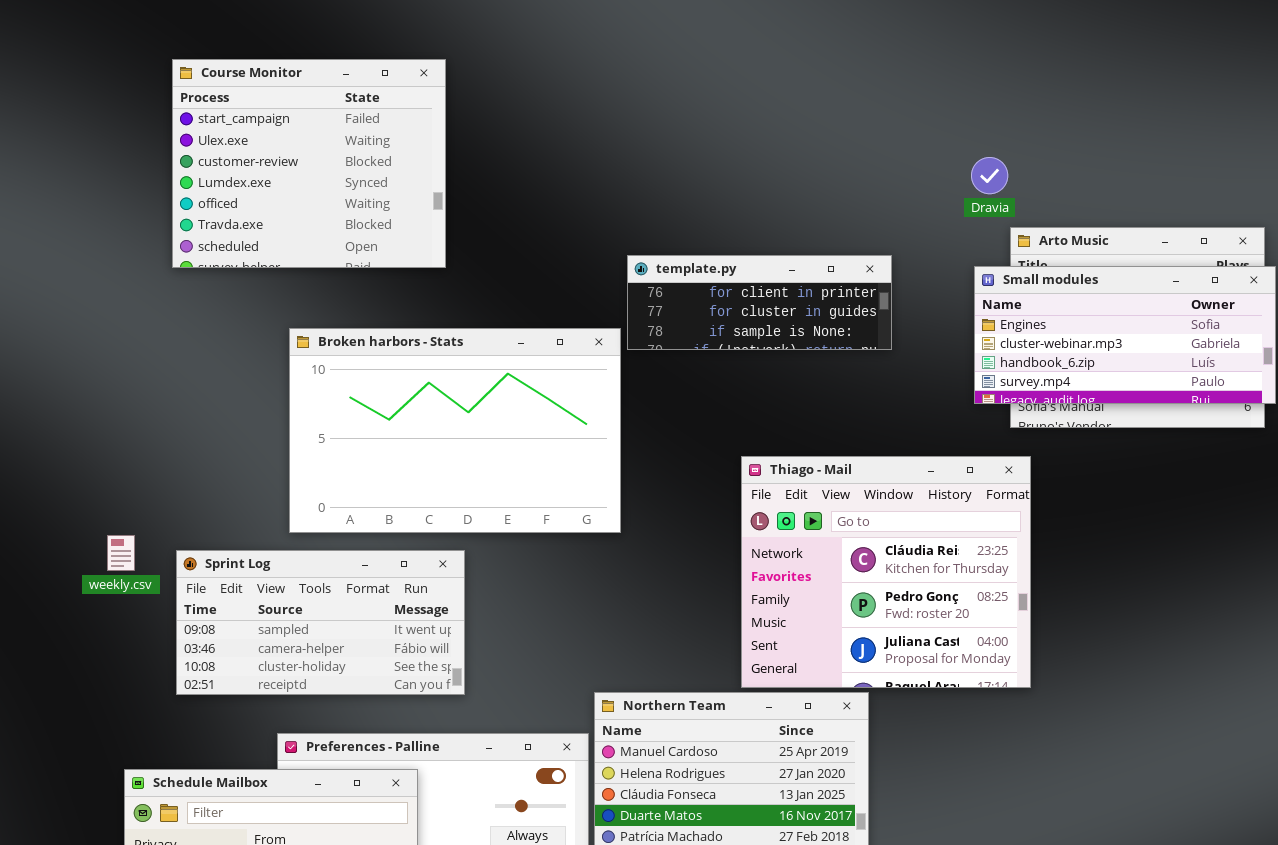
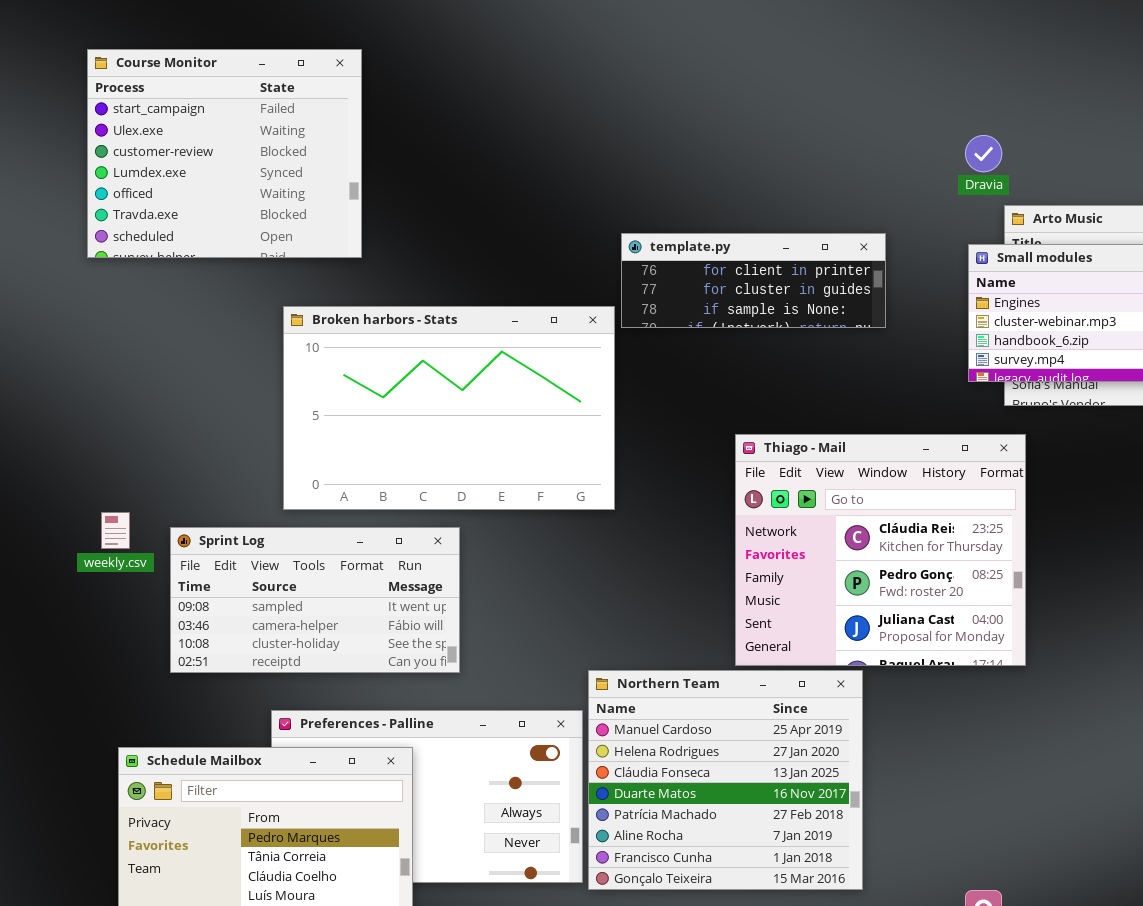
Course Monitor: [172,59,446,268] -> [87,49,362,258], moved

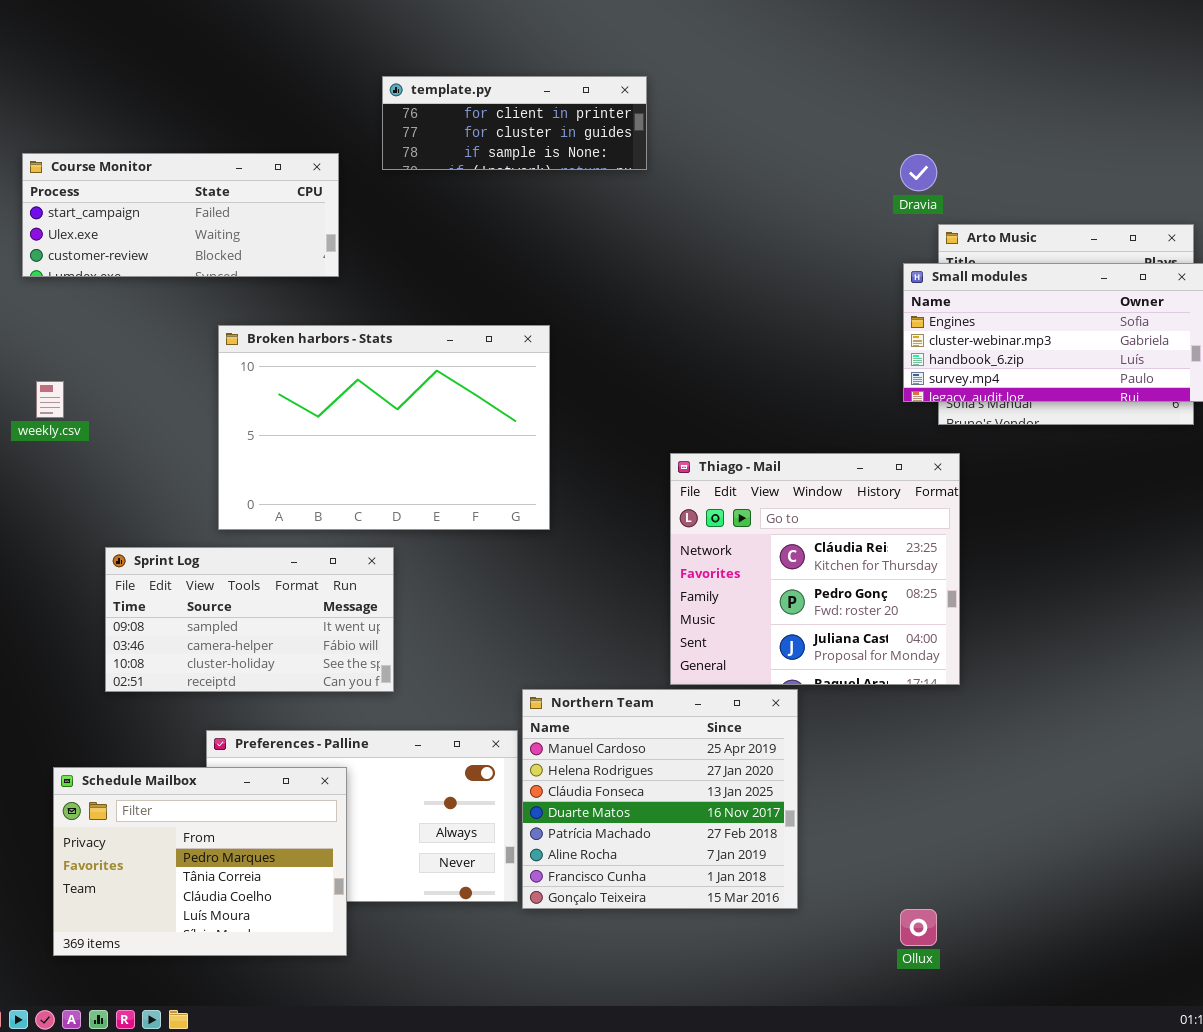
Course Monitor: [87,49,362,258] -> [22,153,339,277], resized
template.py: [621,233,886,328] -> [382,76,647,170], moved
weekly.csv: [101,512,130,549] -> [36,381,64,418], moved

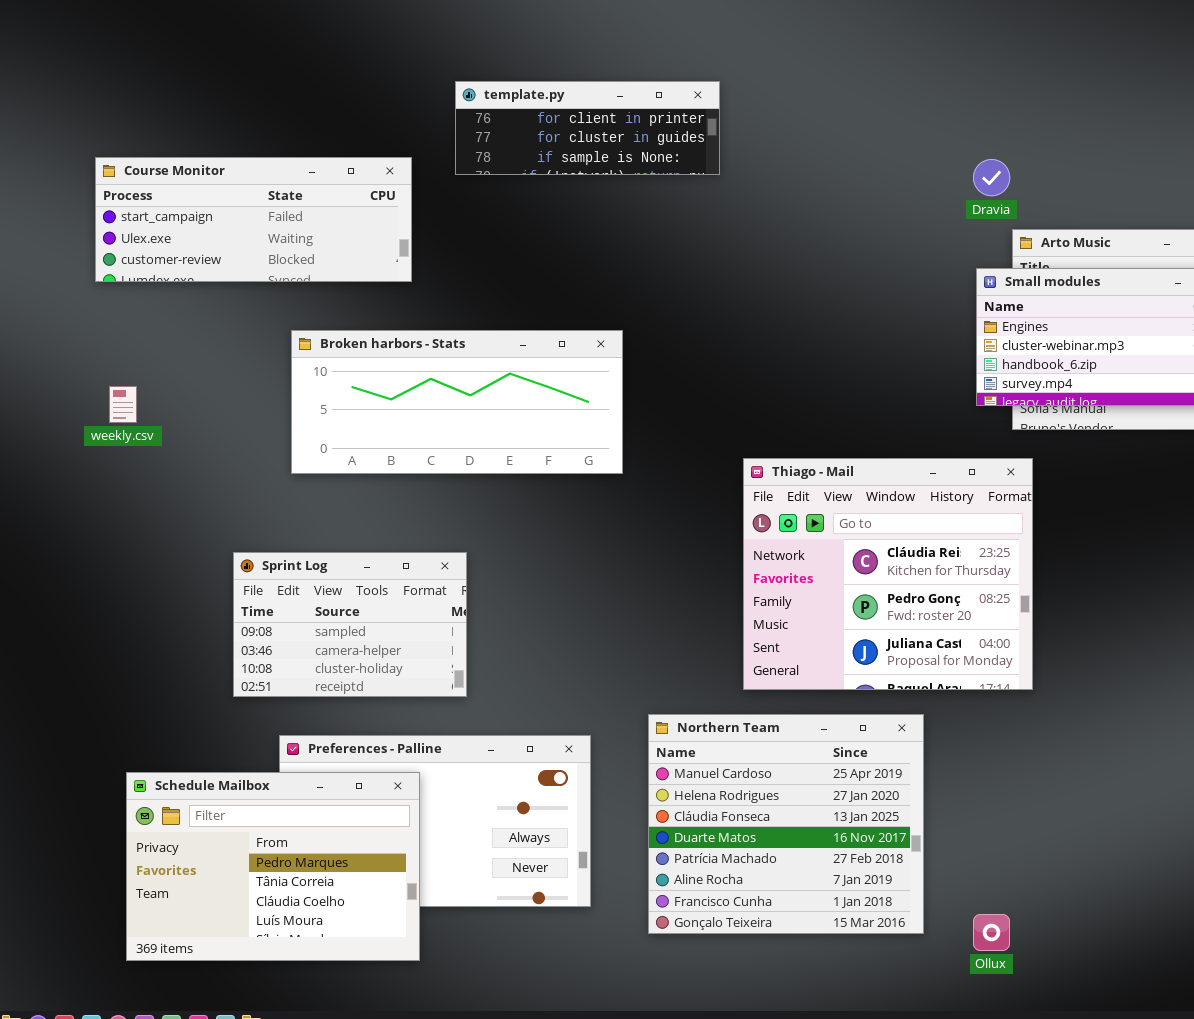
Broken harbors - Stats: [218,325,550,530] -> [291,330,623,474], resized
Sprint Log: [105,547,394,692] -> [233,552,467,697], resized
Northern Team: [522,689,798,909] -> [648,714,924,934], moved

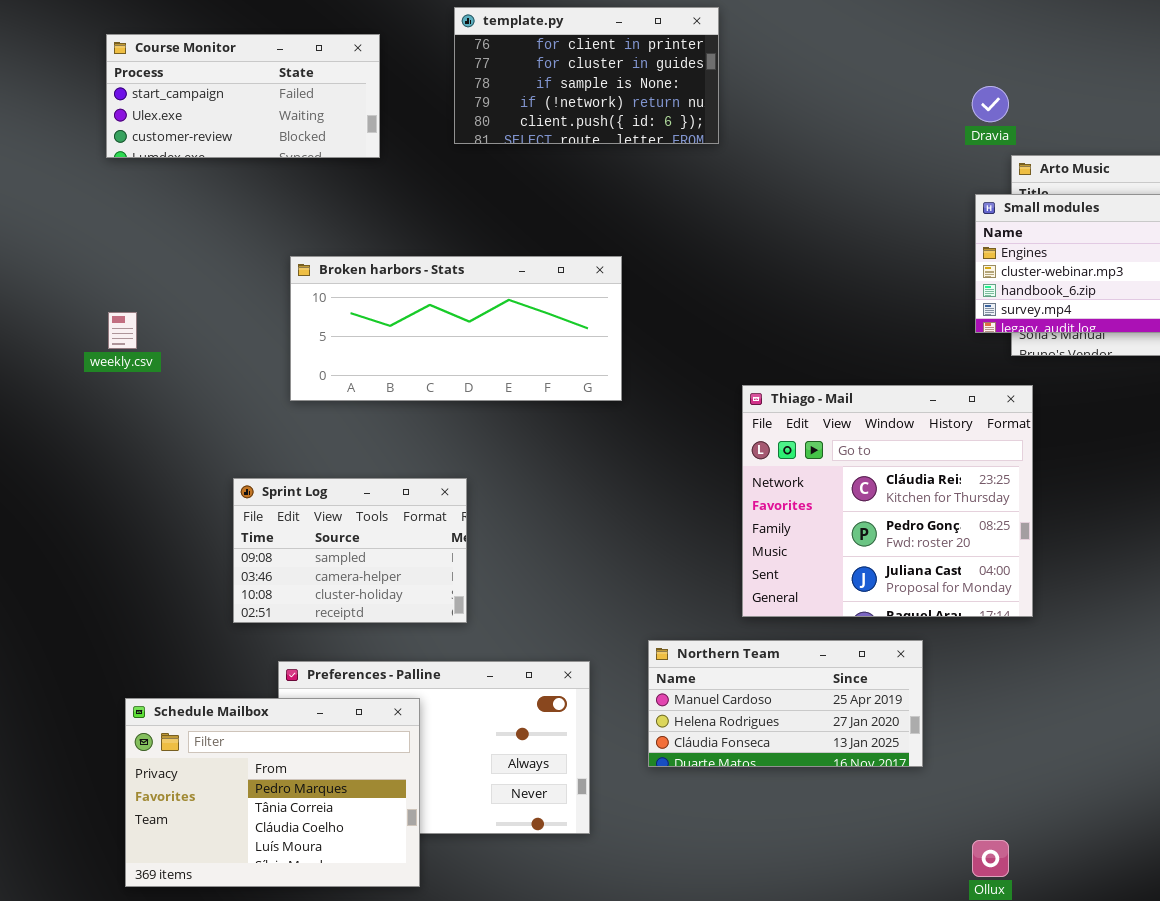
template.py: [455,81,720,175] -> [454,7,719,144], resized
Course Monitor: [95,157,412,282] -> [106,34,380,158], moved, resized
Northern Team: [648,714,924,934] -> [648,640,923,767], resized

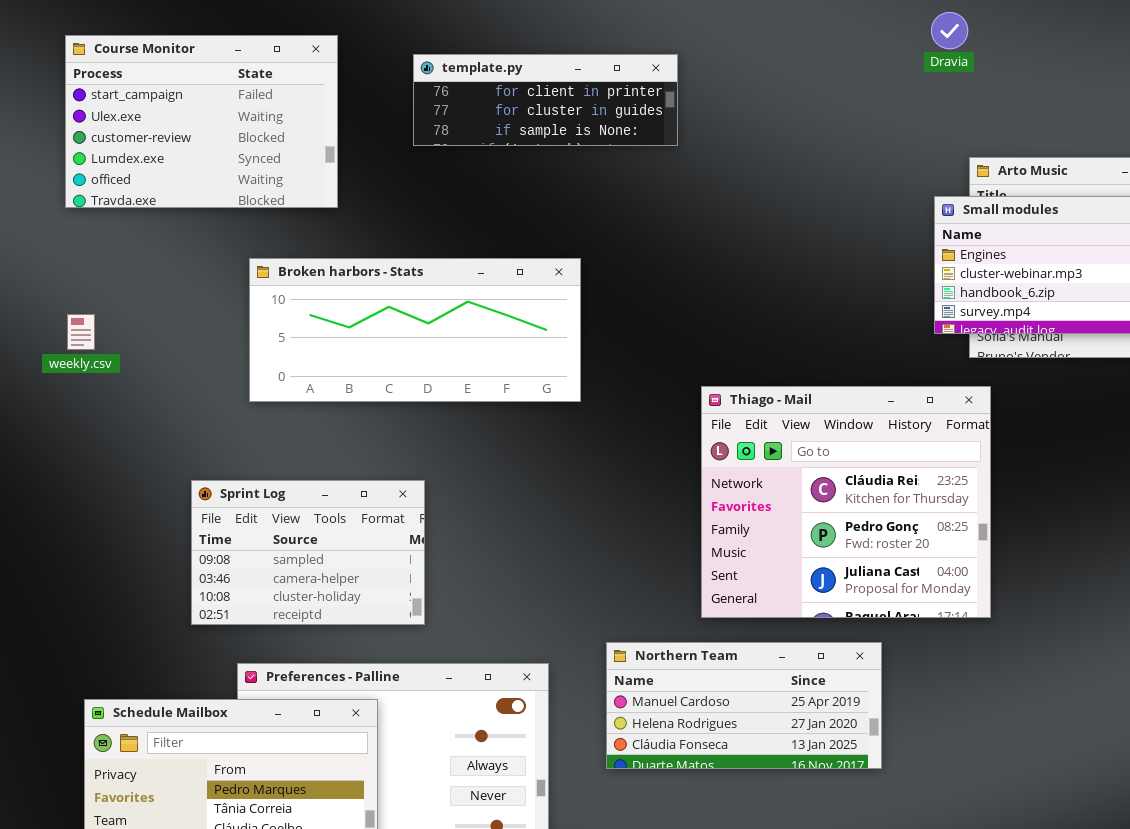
template.py: [454,7,719,144] -> [413,54,678,146], resized
Course Monitor: [106,34,380,158] -> [65,35,338,208], resized
Dravia: [972,86,1009,122] -> [931,12,968,49], moved

